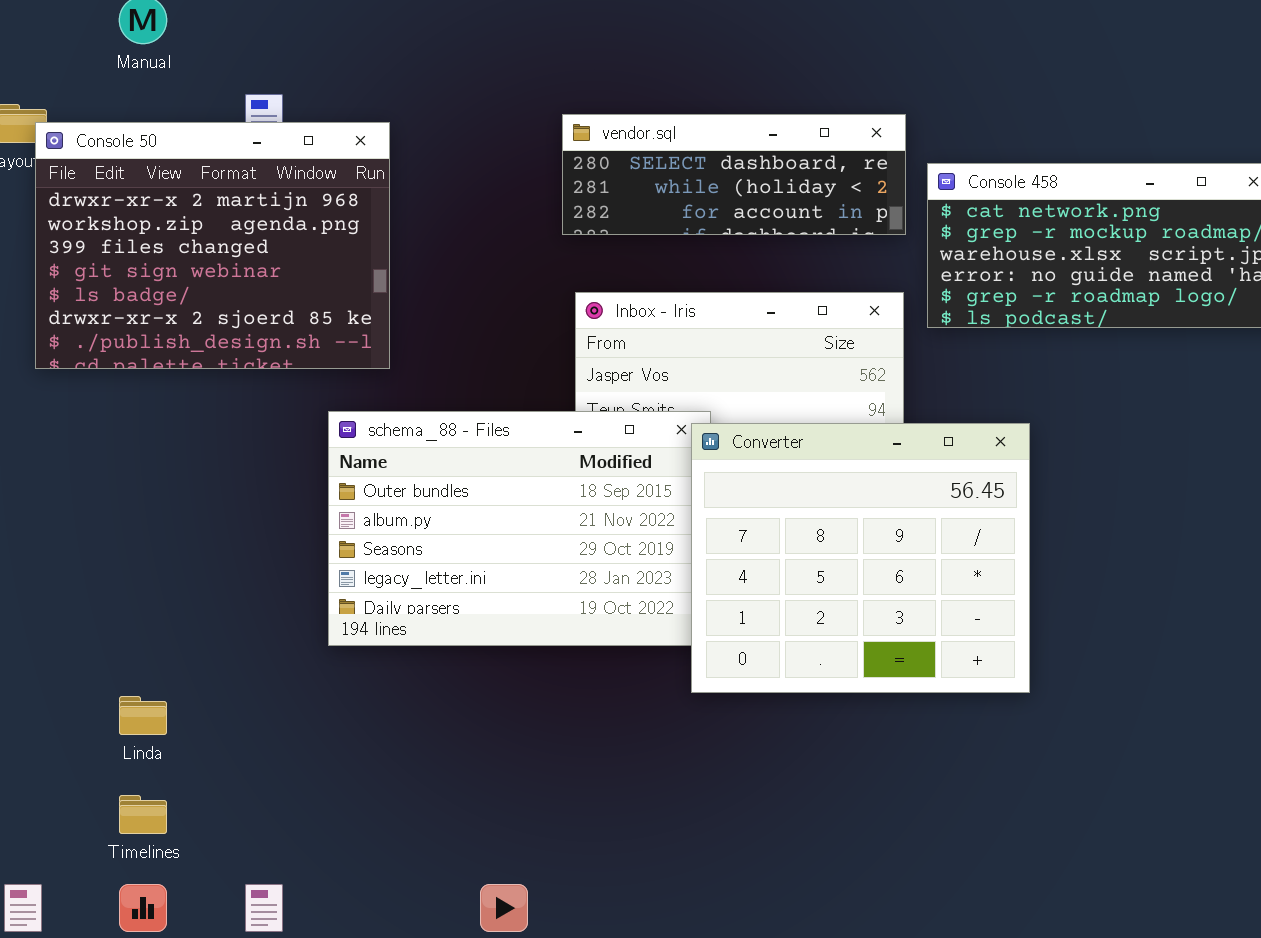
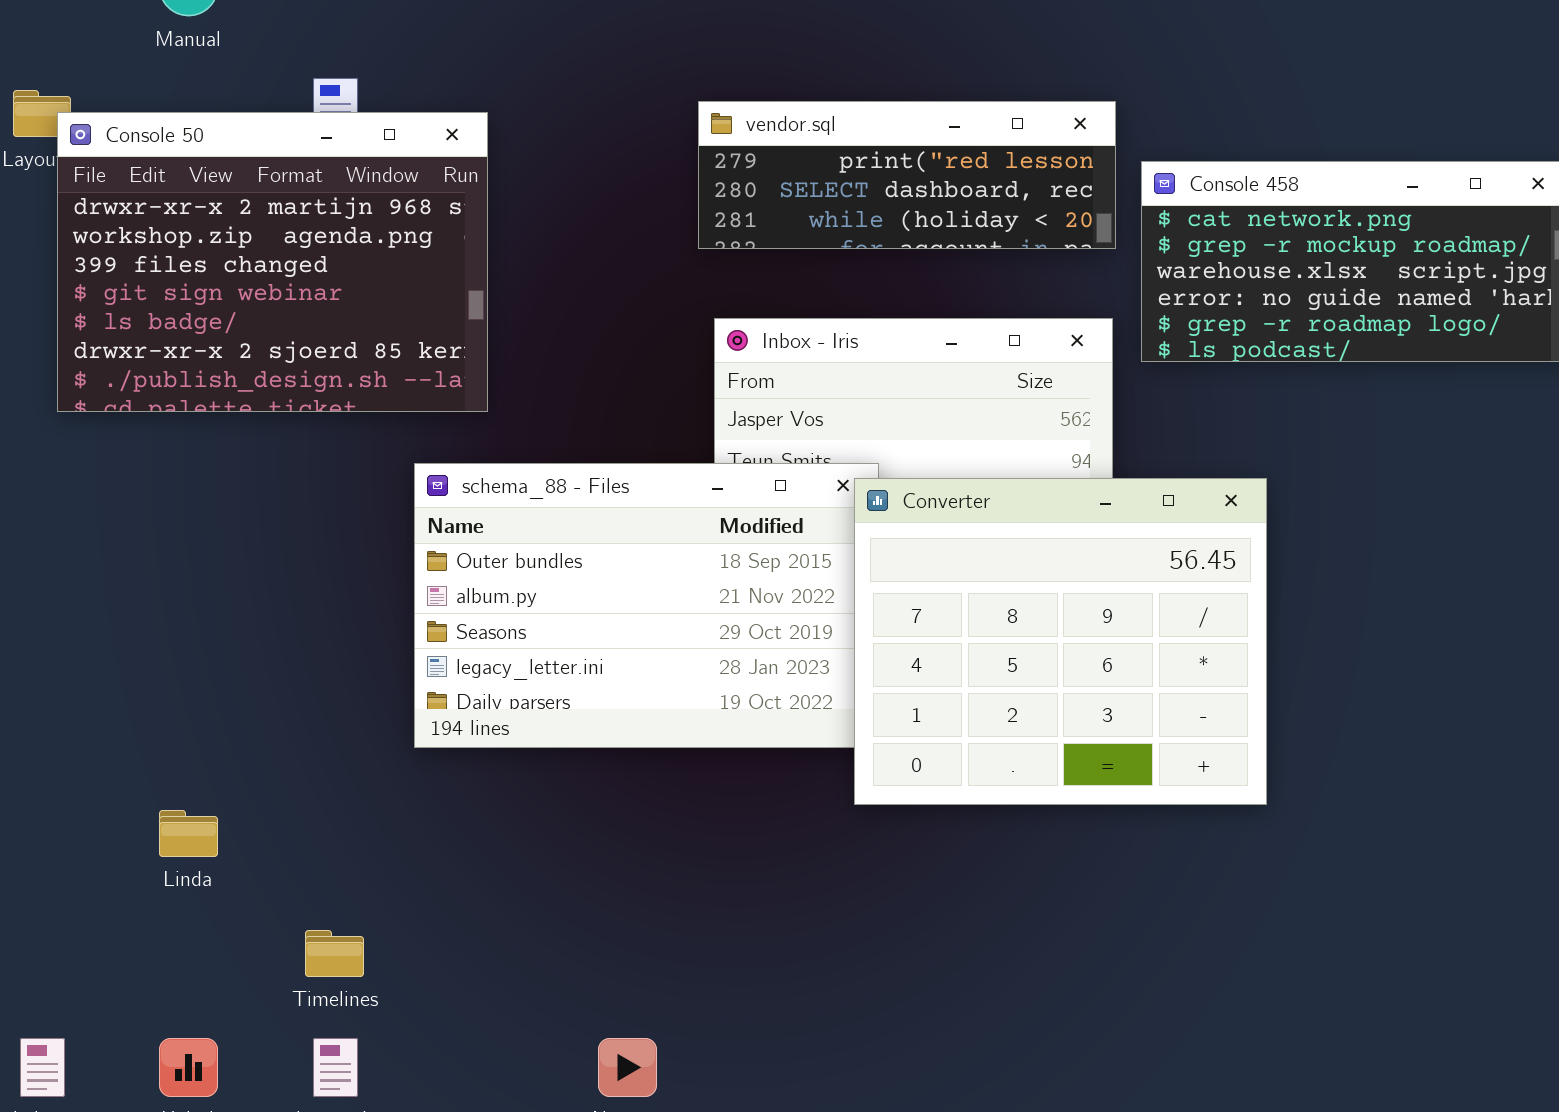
vendor.sql: [562,114,906,235] -> [698,101,1116,249], scrolled up 1 row
Timelines: [119,795,167,834] -> [305,930,364,977], moved

